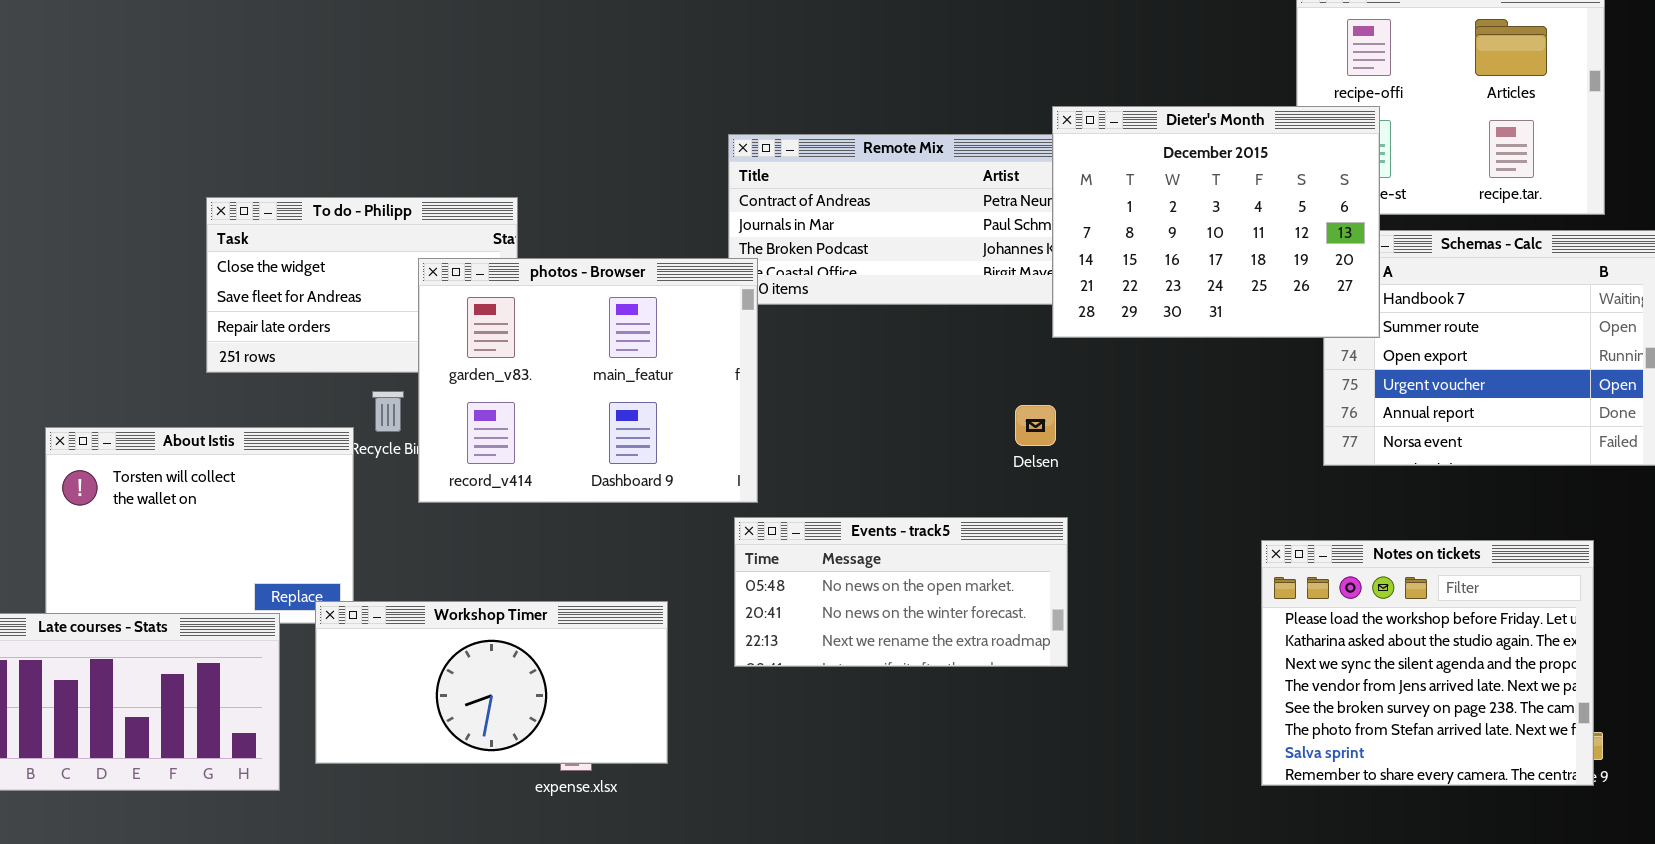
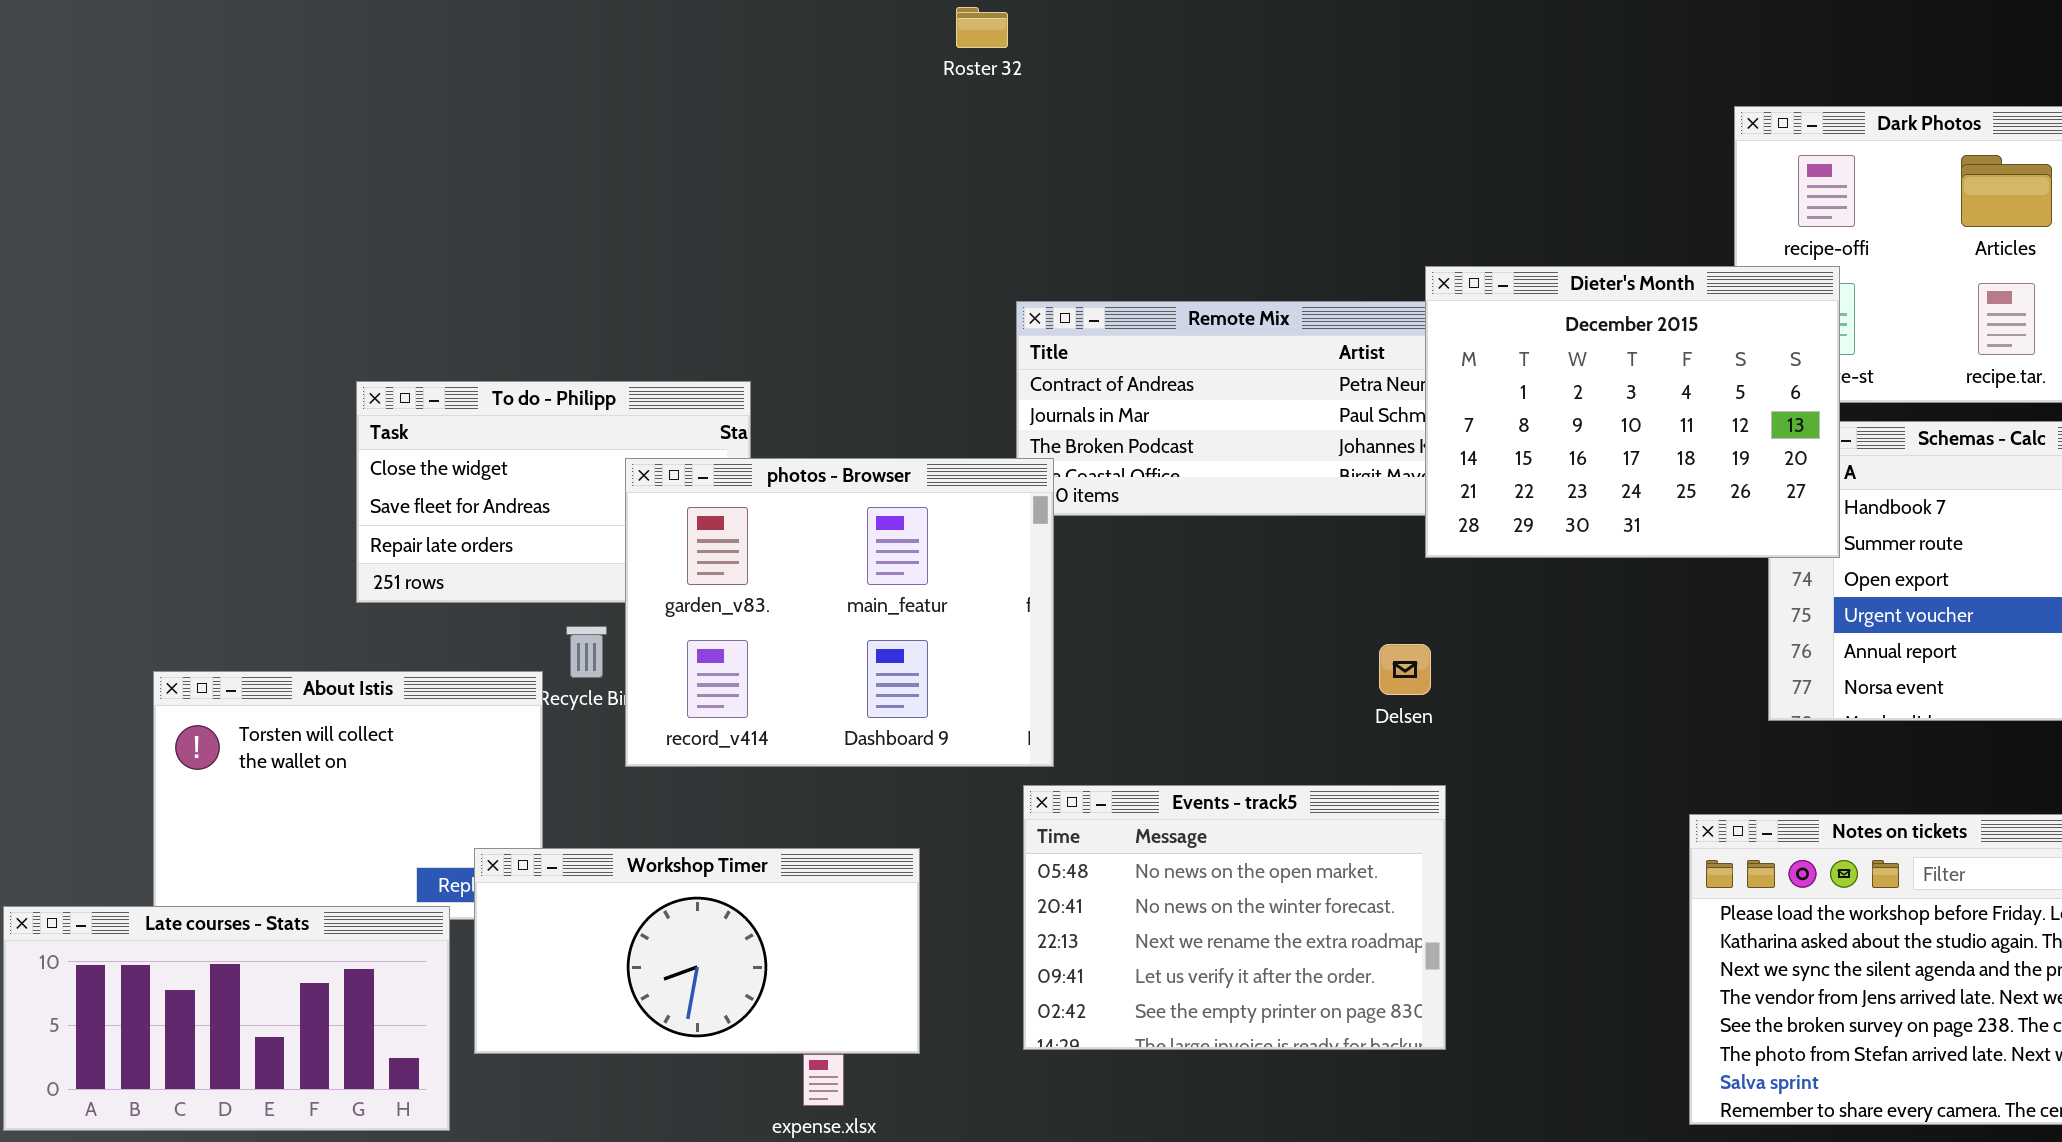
Events - track5: [734,517,1068,667] -> [1023,785,1446,1050], resized
Workshop Timer: [315,601,668,764] -> [474,848,920,1054], moved

